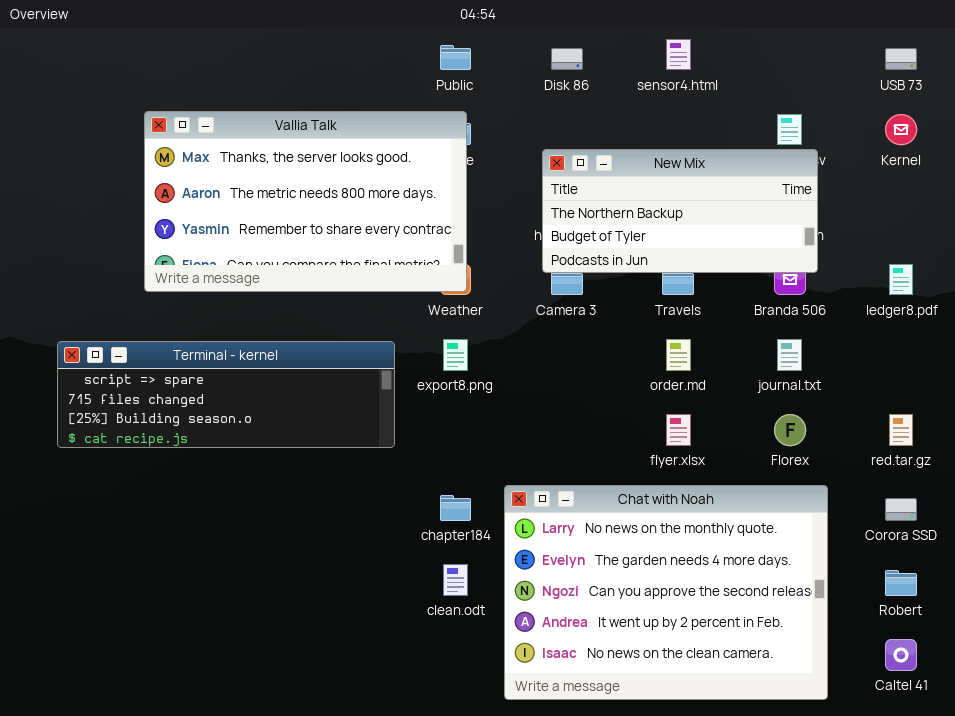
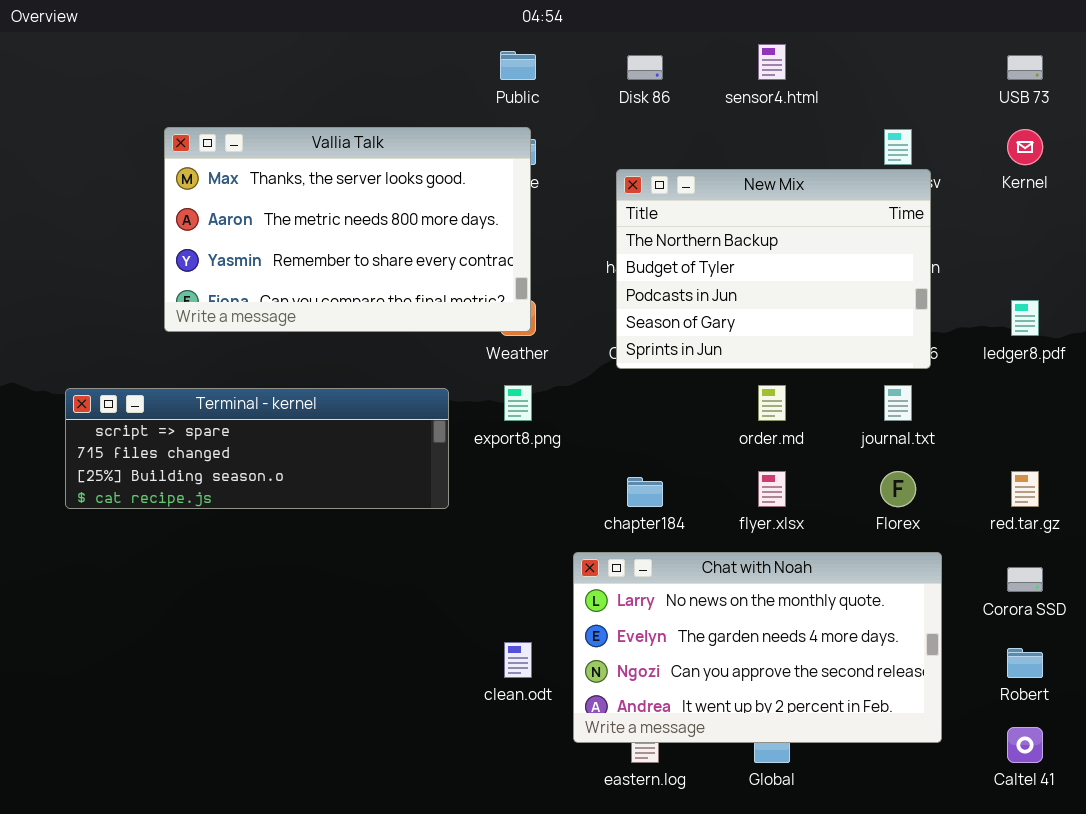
New Mix: [542,149,818,273] -> [616,169,931,369], resized
Chat with Noah: [504,485,828,700] -> [573,552,942,743], resized
chapter184: [440,495,471,521] -> [627,477,663,507], moved

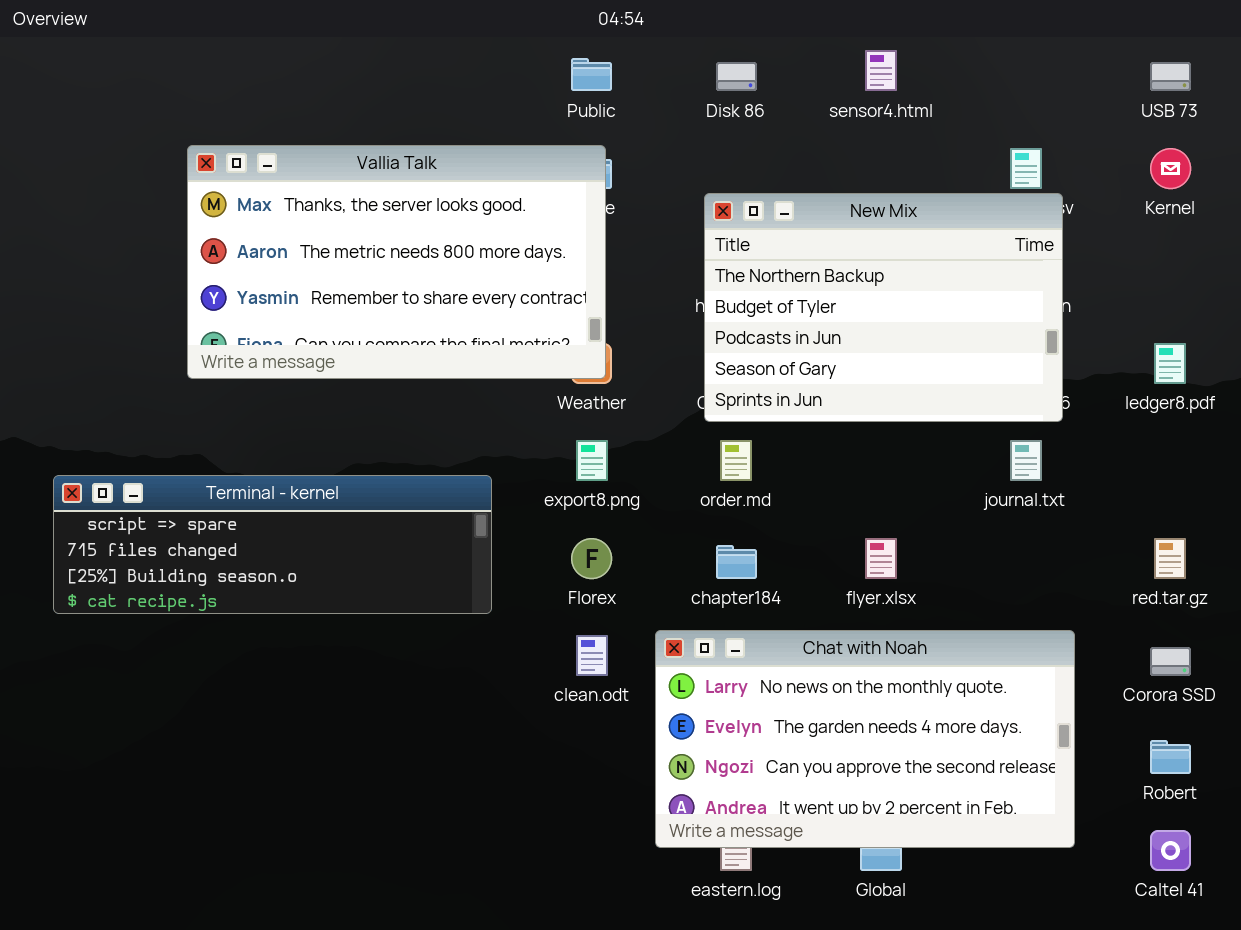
order.md: [758,385,786,421] -> [720,440,752,481], moved
Terminal - kernel: [65,388,449,509] -> [53,475,492,614], moved
Florex: [880,471,916,507] -> [571,538,612,579], moved
clean.odt: [504,642,532,678] -> [576,635,608,676], moved

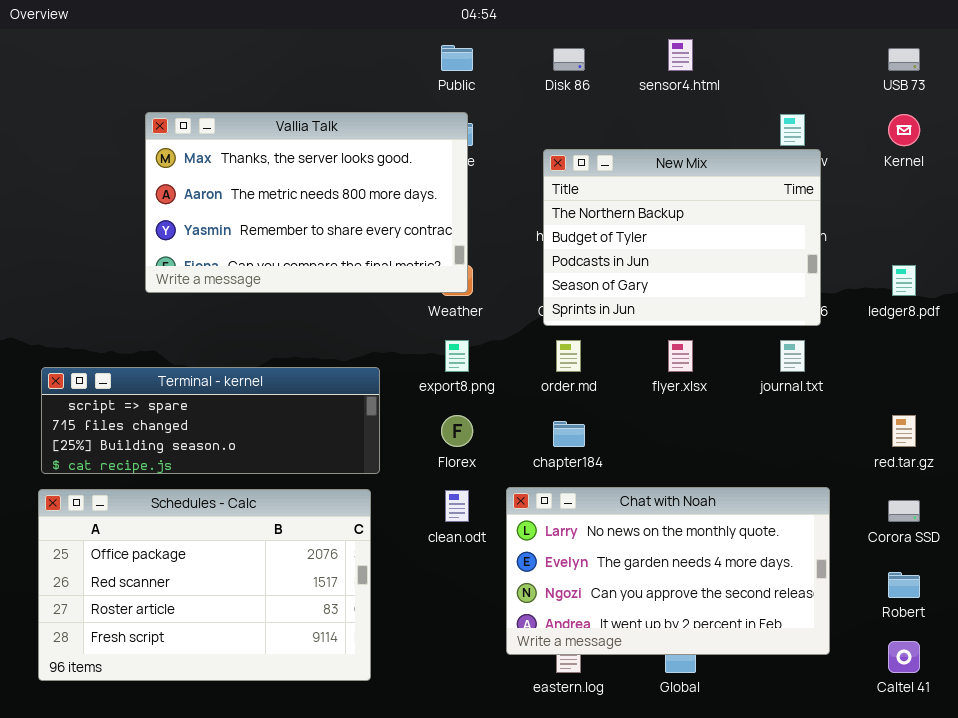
flyer.xlsx: [865,538,897,579] -> [668,340,693,372], moved
Schedules - Calc: none -> [38,489,371,681], opened

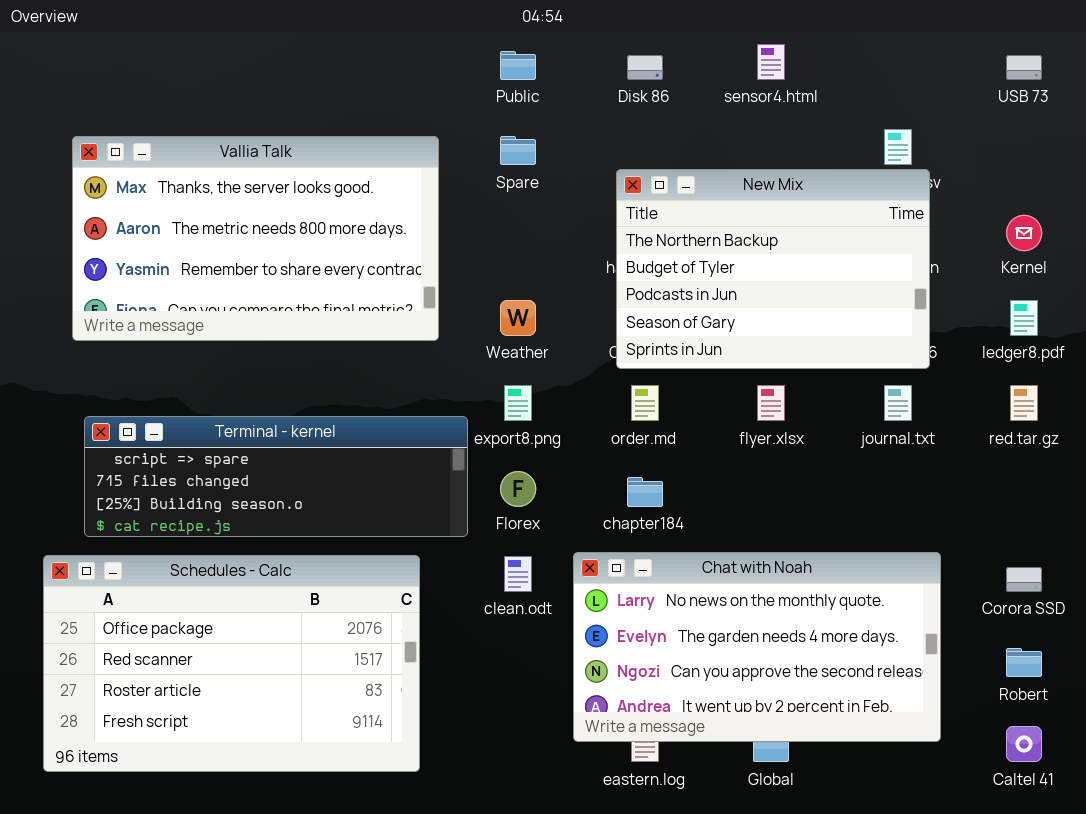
Vallia Talk: [145,112,468,293] -> [72,136,439,341], moved
Kernel: [888,114,920,146] -> [1006,215,1042,251], moved
Terminal - kernel: [41,367,380,474] -> [84,416,468,537], moved
red.tar.gz: [892,415,916,447] -> [1010,385,1038,421], moved

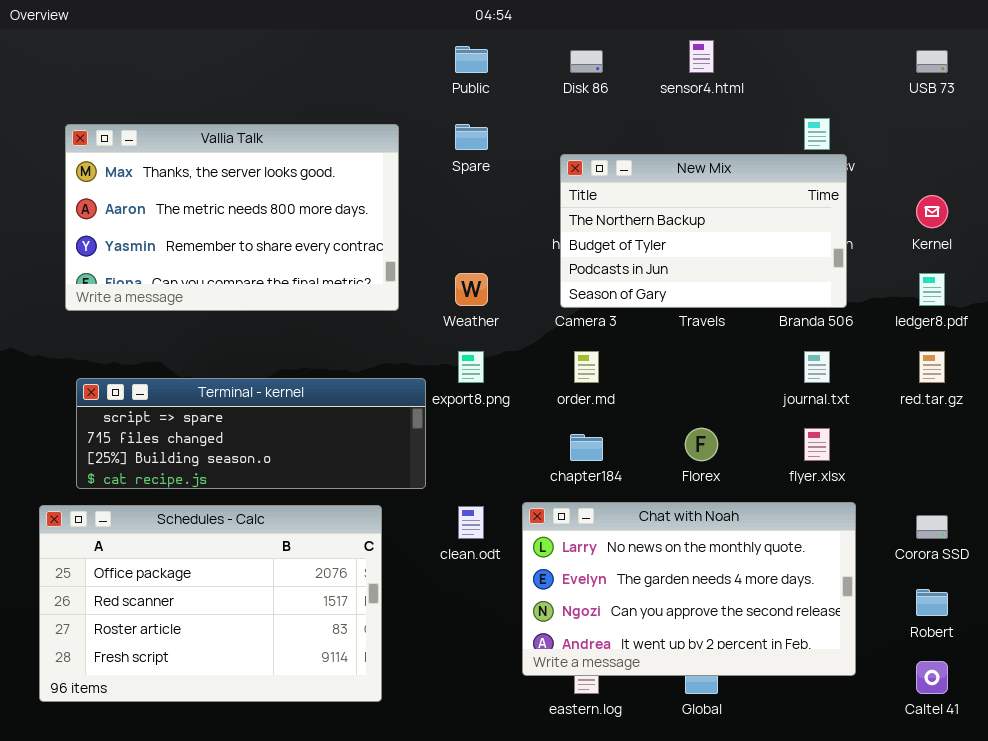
New Mix: [616,169,930,369] -> [560,154,847,308], resized
flyer.xlsx: [757,385,785,421] -> [804,428,830,461], moved
Florex: [500,471,536,507] -> [685,428,718,461], moved

